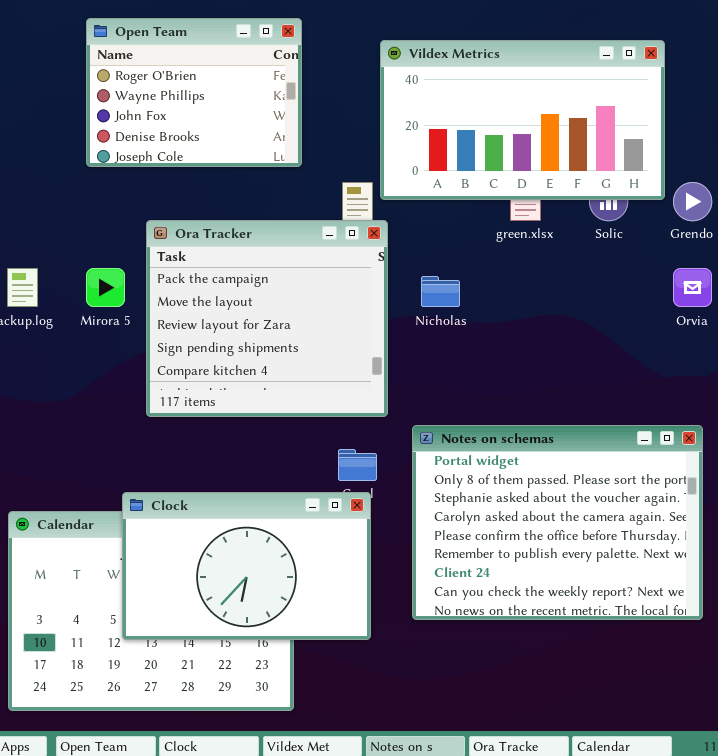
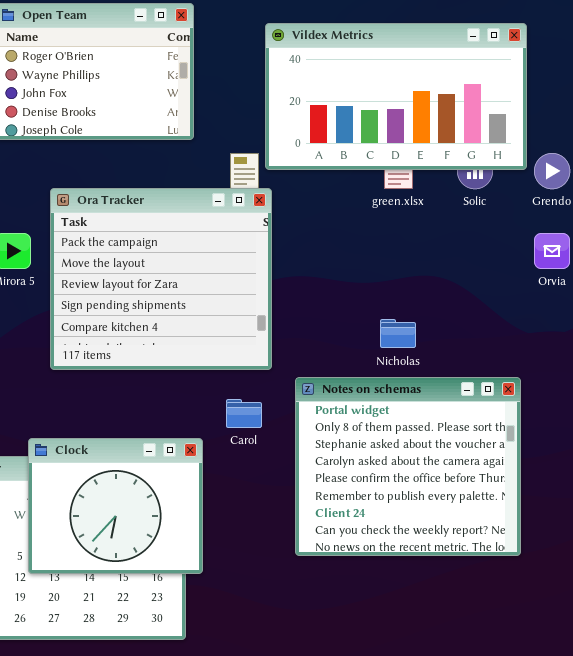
Nicholas: [421,276,460,307] -> [380,319,416,348], moved
Notes on schemas: [412,425,703,620] -> [295,377,521,556], resized
Clock: [122,492,371,640] -> [28,438,203,574], resized

